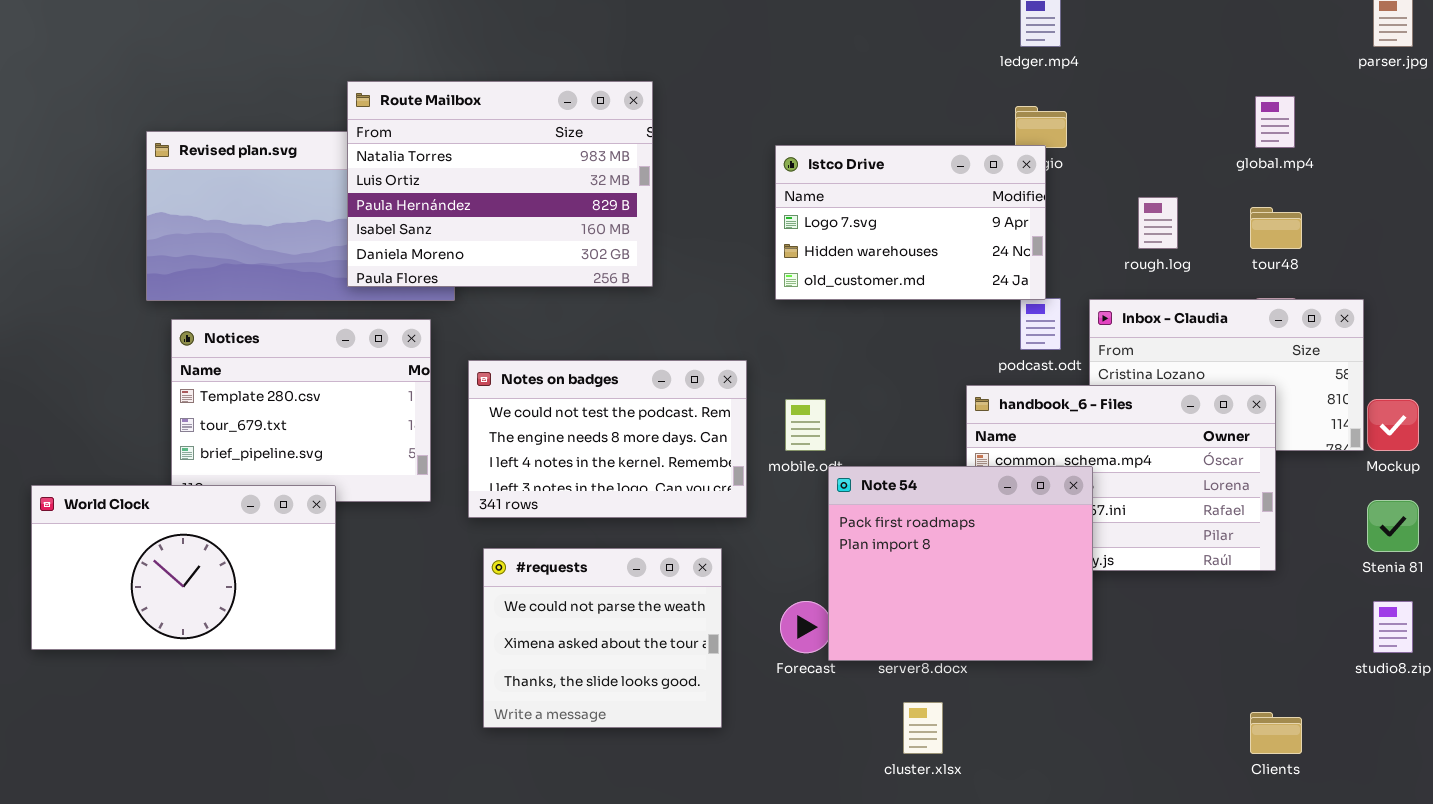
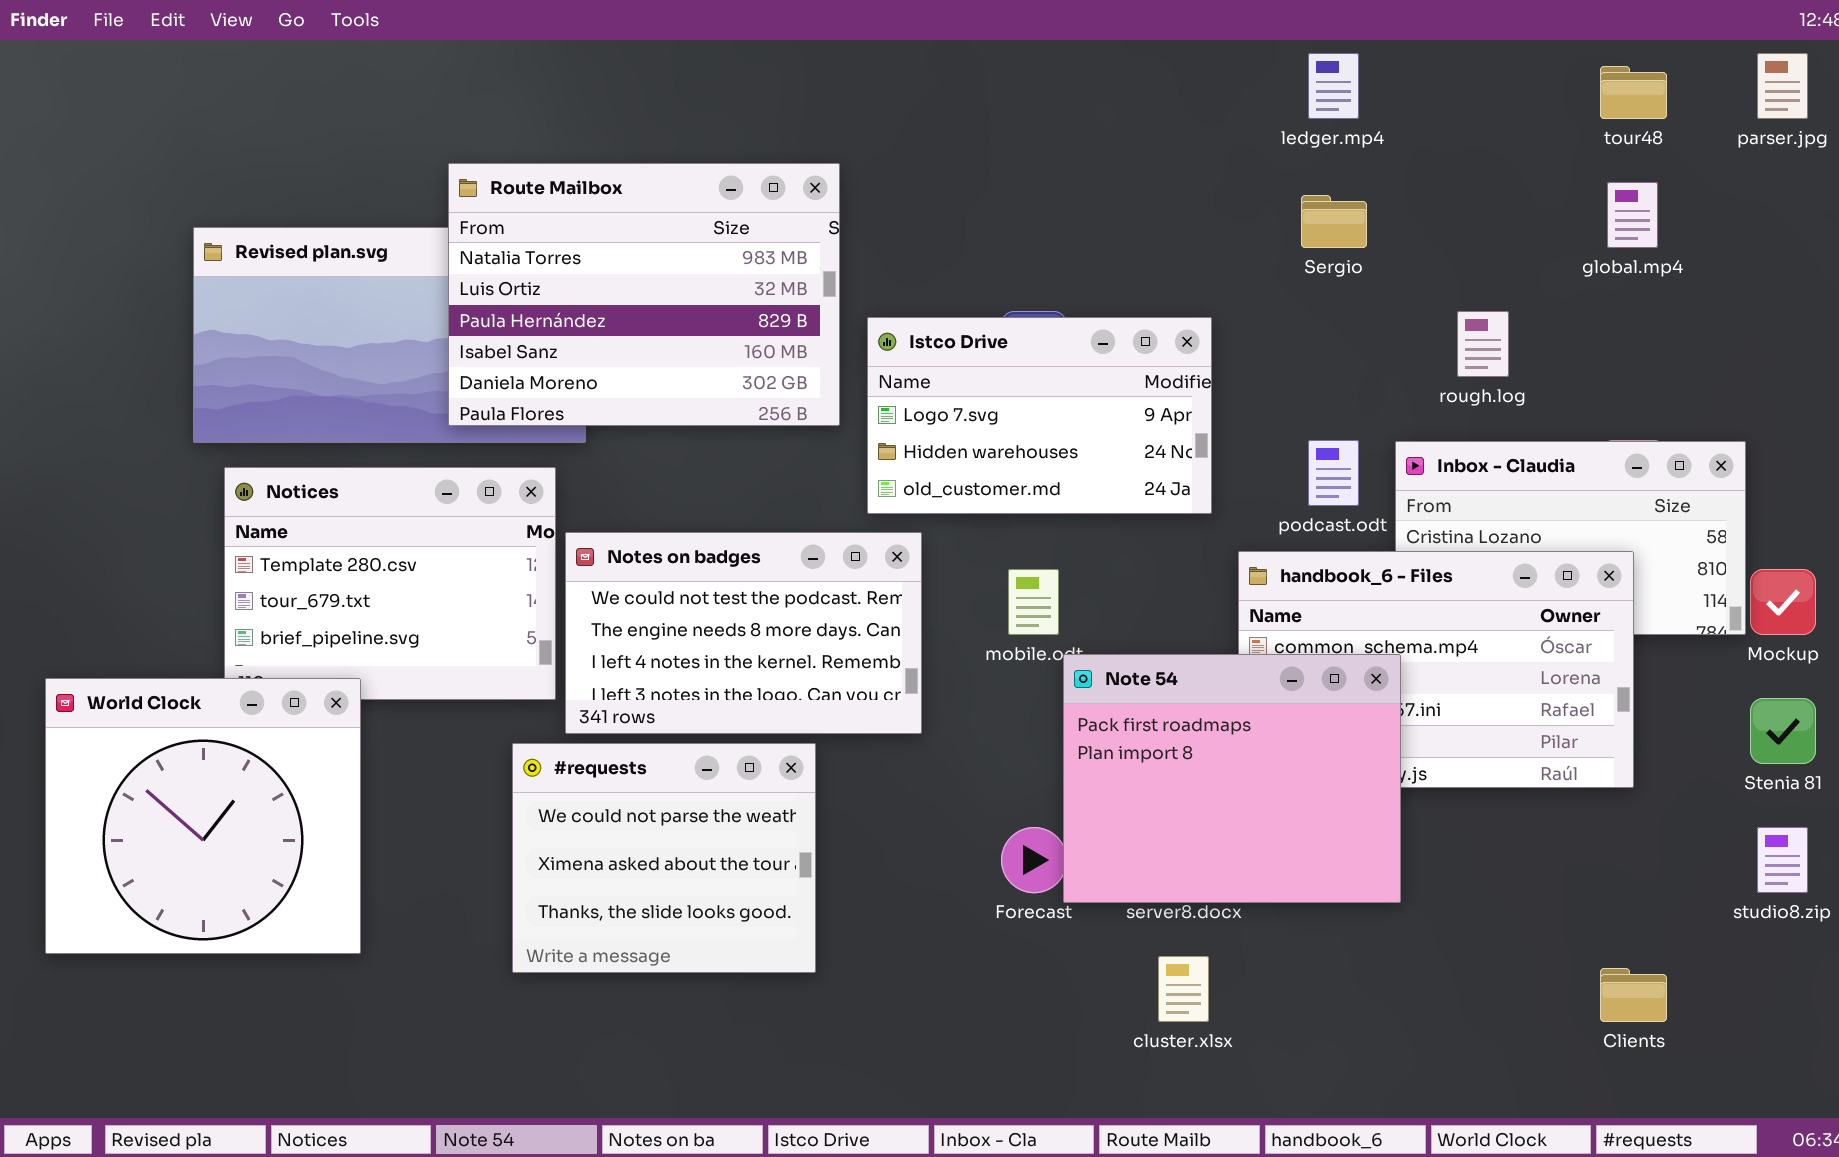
Istco Drive: [775,145,1046,300] -> [867,317,1212,514], moved
tour48: [1250,207,1302,249] -> [1600,66,1667,119], moved
Notes on badges: [468,360,747,518] -> [565,532,922,734], moved
World Clock: [31,485,336,650] -> [45,678,361,954], resized
#requests: [483,548,722,728] -> [512,743,816,973], moved

